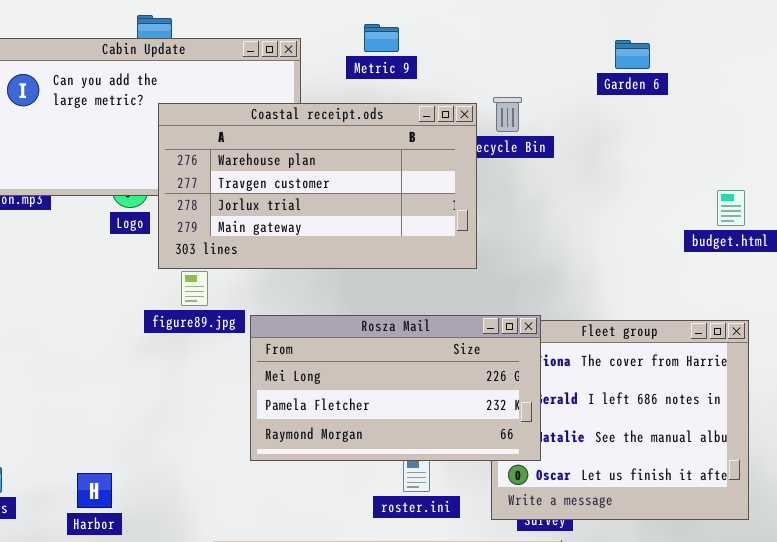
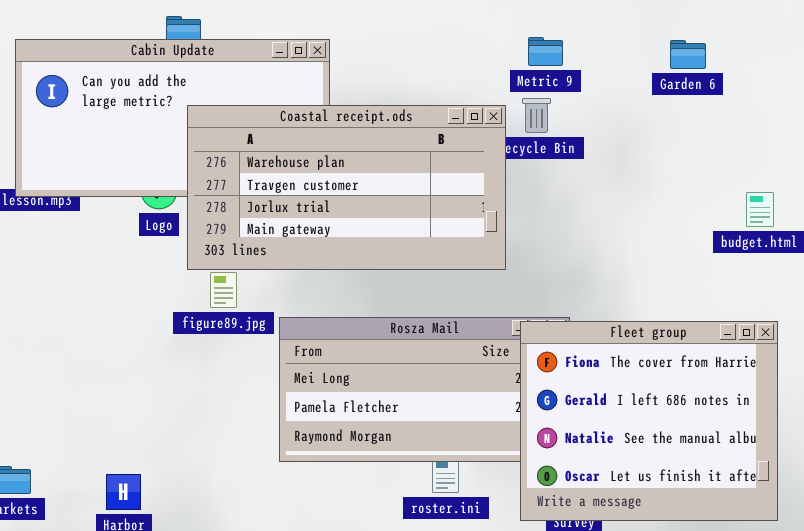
Metric 9: [364,24,399,52] -> [528,37,563,66], moved
Garden 6: [615,40,650,69] -> [670,40,706,69], moved
Fleet group: [491,320,749,520] -> [520,321,778,521], raised

